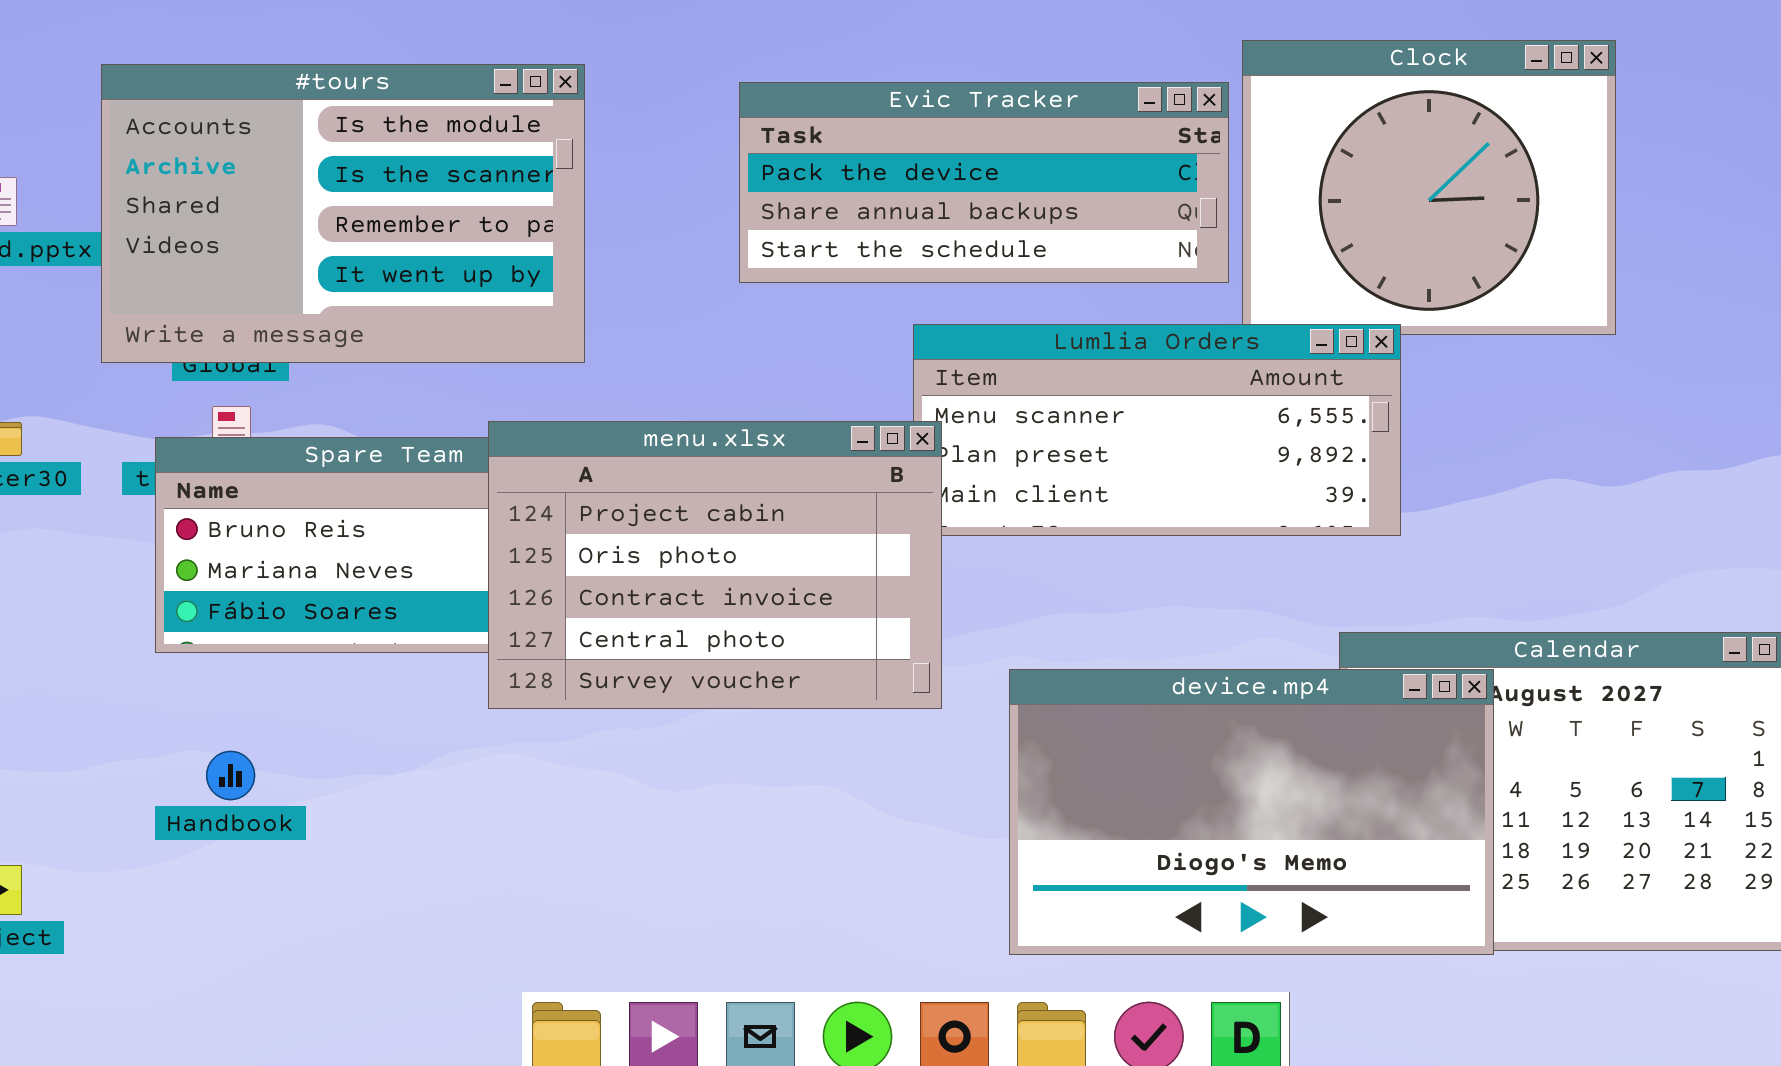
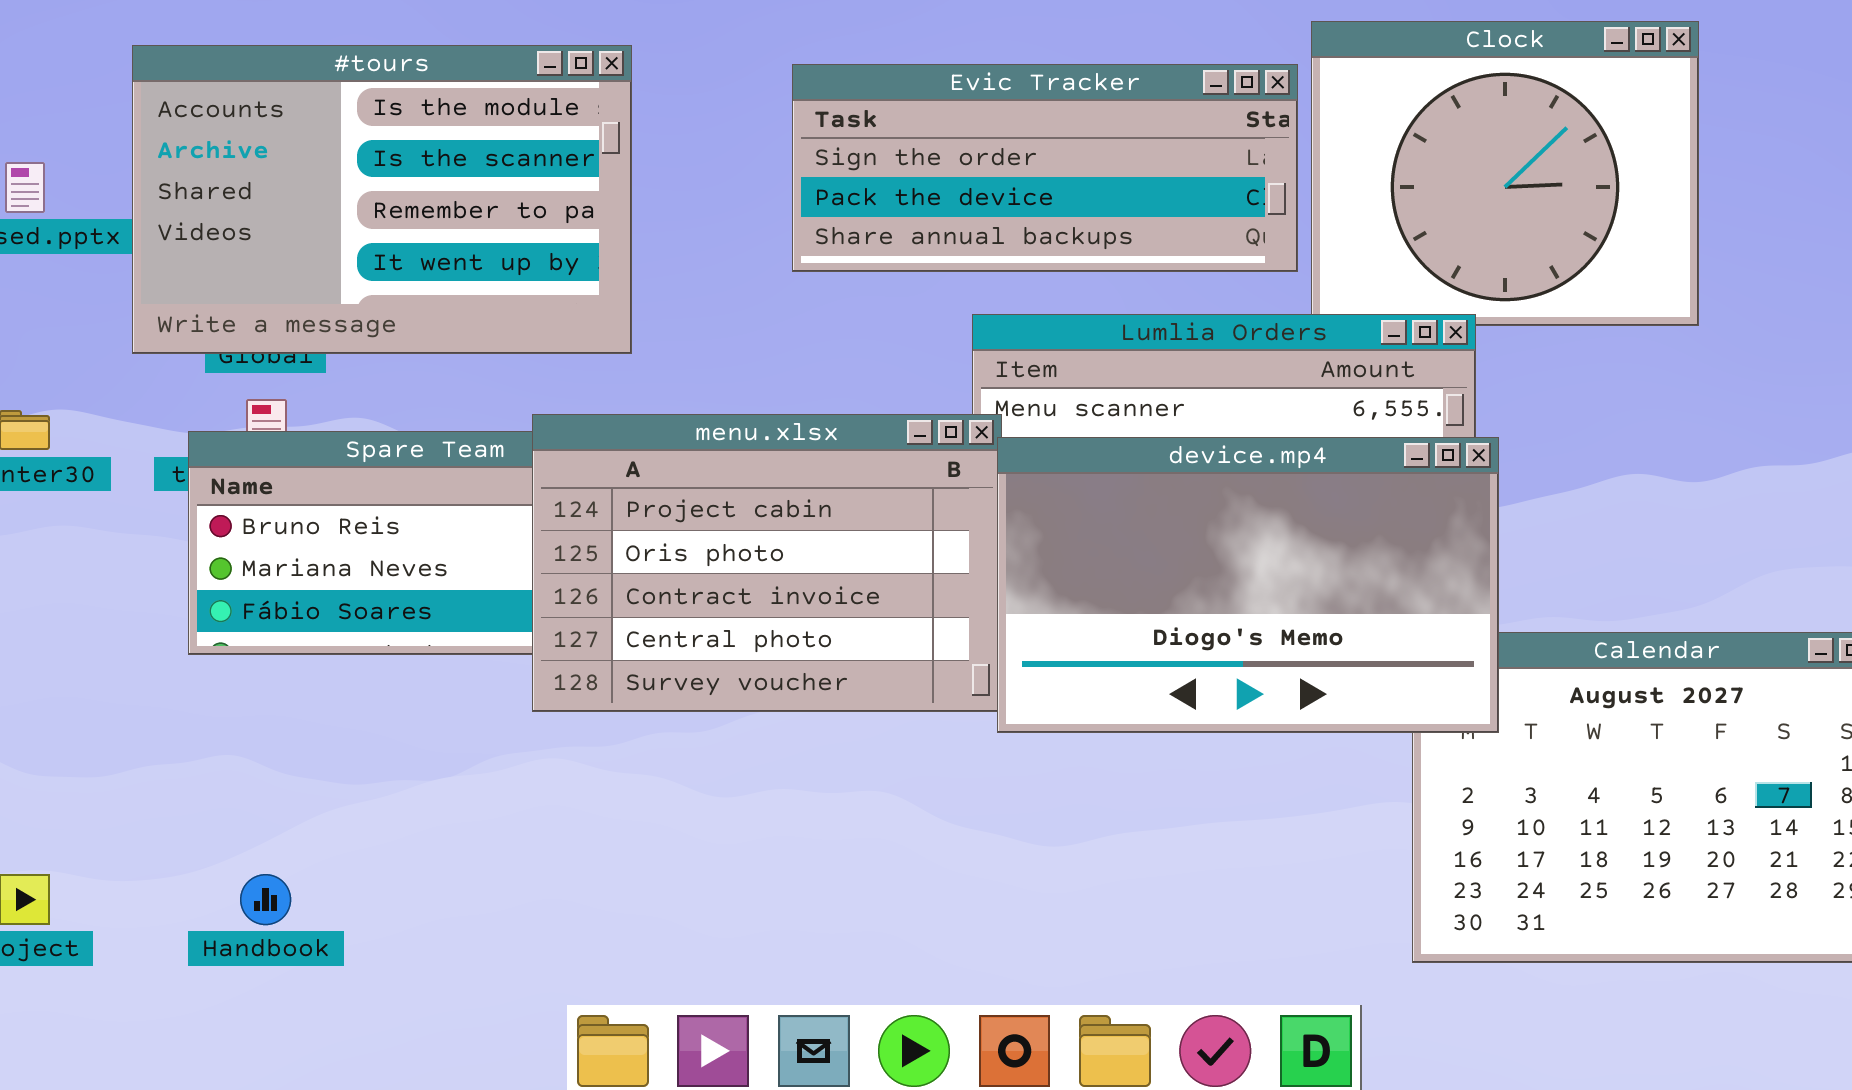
Evic Tracker: [739,82,1229,283] -> [792,64,1298,272], scrolled up 1 row
device.mp4: [1009,669,1494,955] -> [997,437,1499,733], moved
Handbook: [206,751,255,800] -> [240,874,291,925], moved

